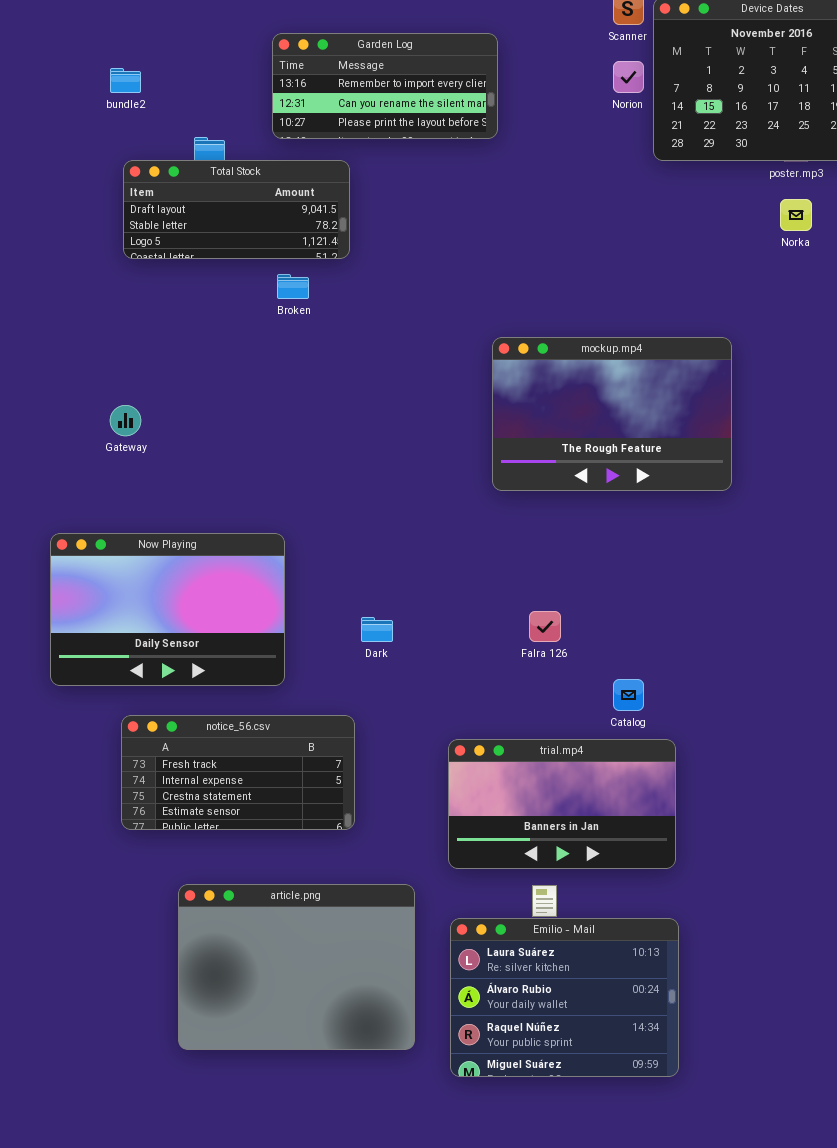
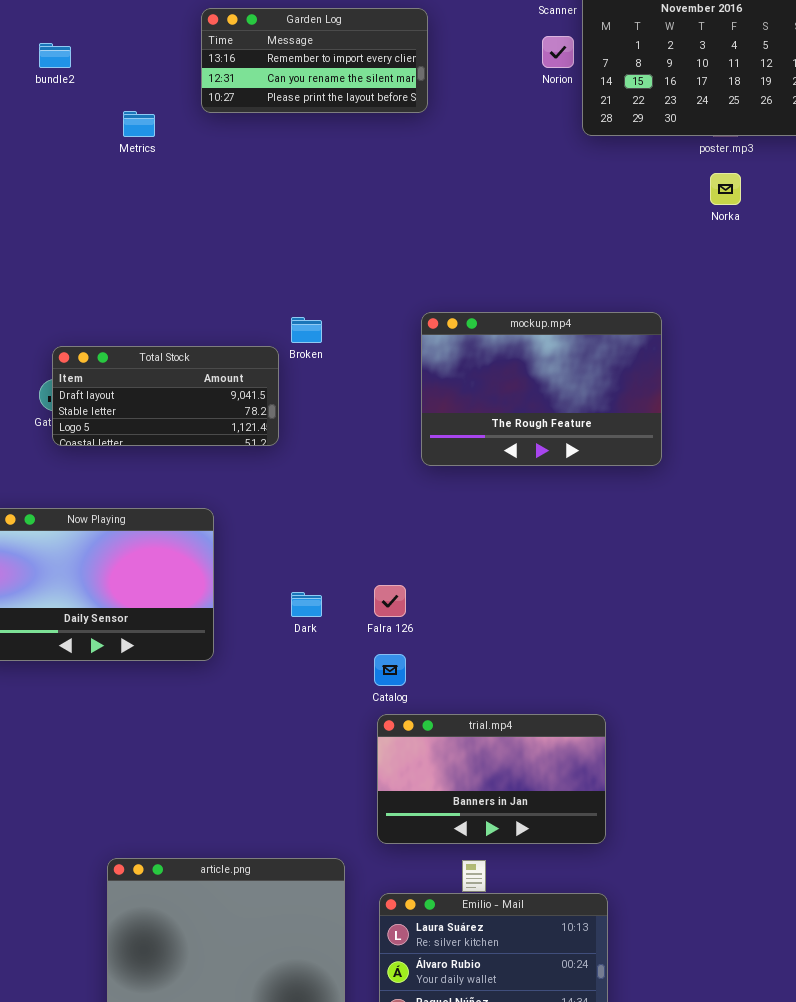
Total Stock: [123,160,350,259] -> [52,346,279,446], moved
Broken: [277,274,309,299] -> [291,317,322,343], moved
Falra 126: [529,611,561,642] -> [374,585,406,617], moved
Catalog: [613,679,644,711] -> [374,654,406,686], moved
notice_56.csv: [121,715,355,830] -> none, closed

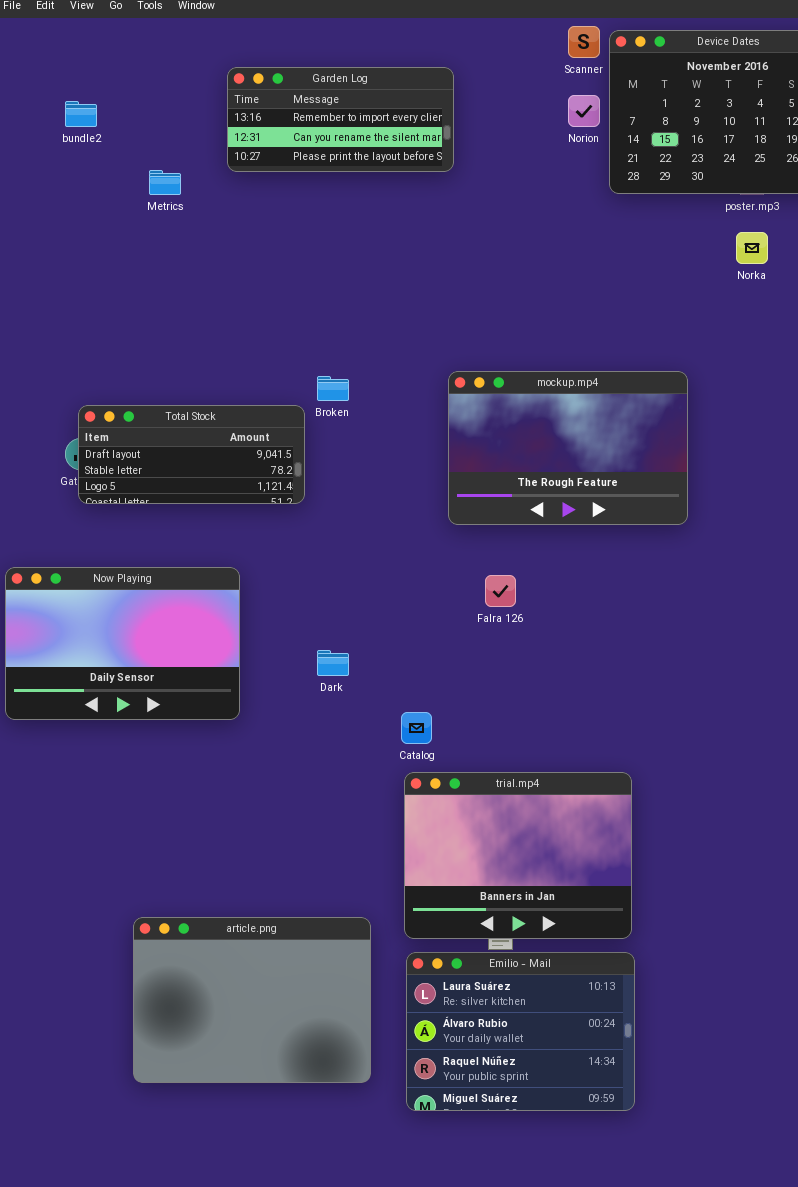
Falra 126: [374,585,406,617] -> [485,575,516,607], moved
trial.mp4: [377,714,606,844] -> [404,772,632,939], resized

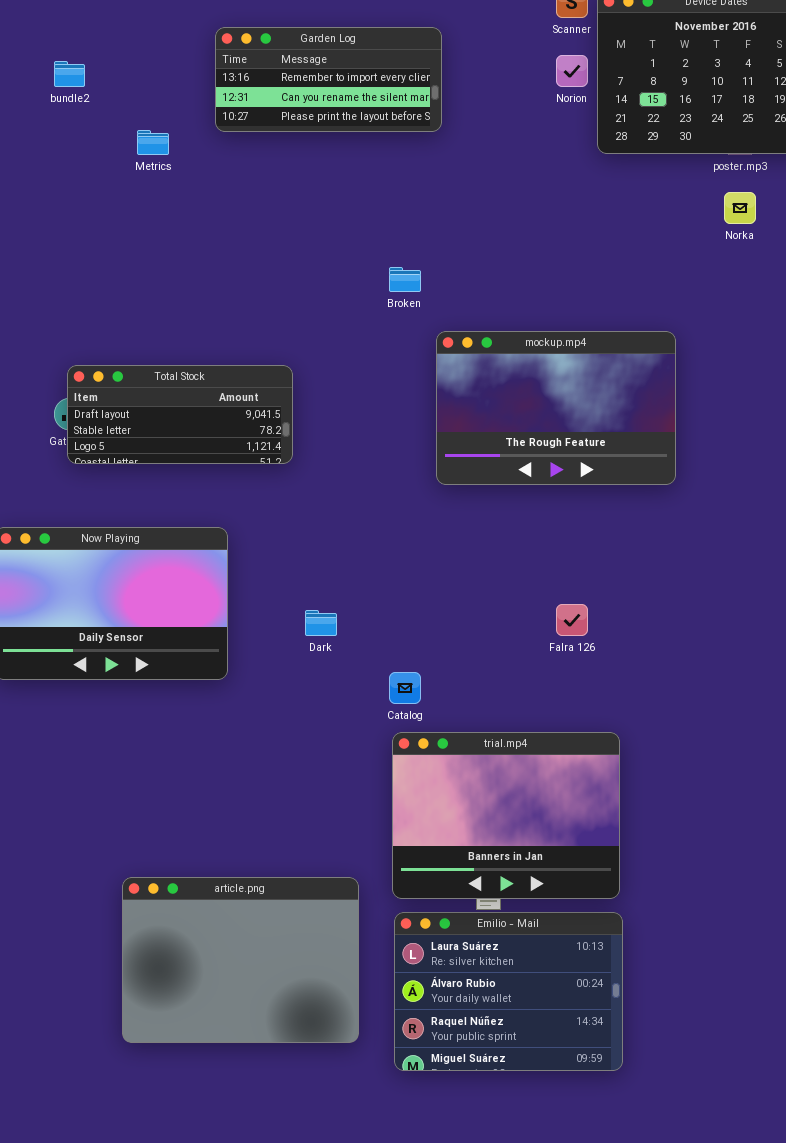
Broken: [317,376,349,401] -> [389,267,421,292], moved
Falra 126: [485,575,516,607] -> [556,604,588,636], moved

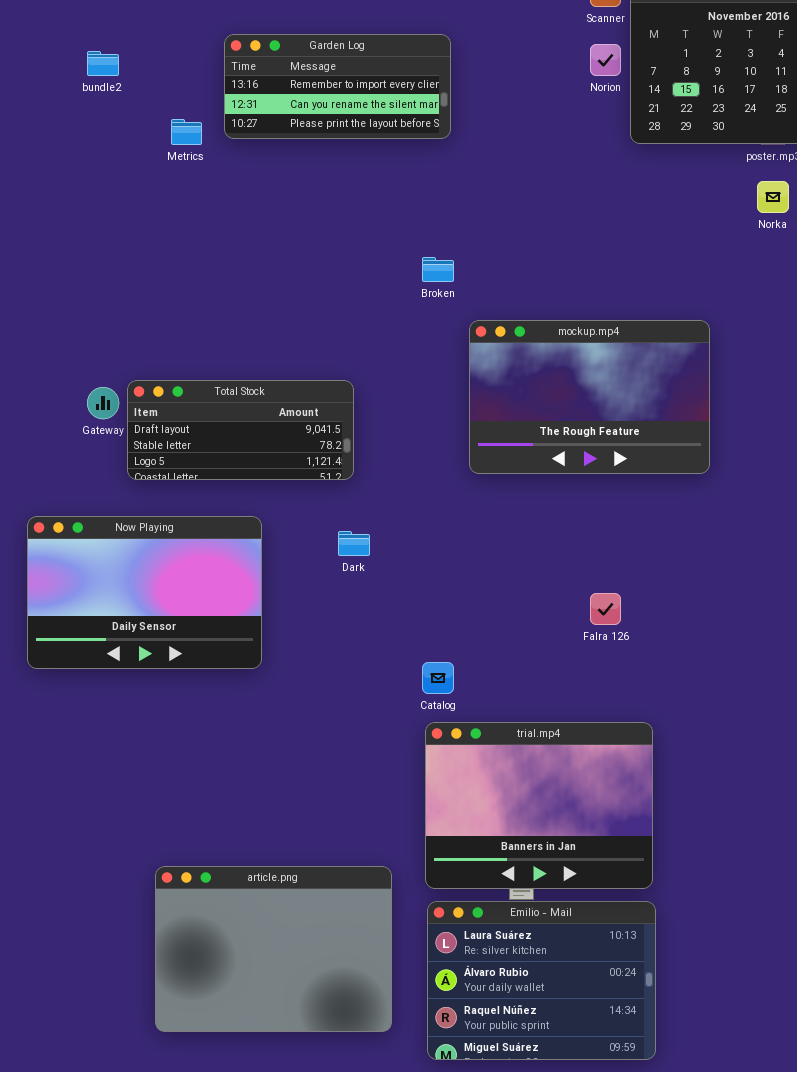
Garden Log: [215,27,442,132] -> [224,34,451,139], moved
Total Stock: [67,365,293,464] -> [127,380,354,480], moved
Dark: [305,610,337,636] -> [338,531,370,556], moved

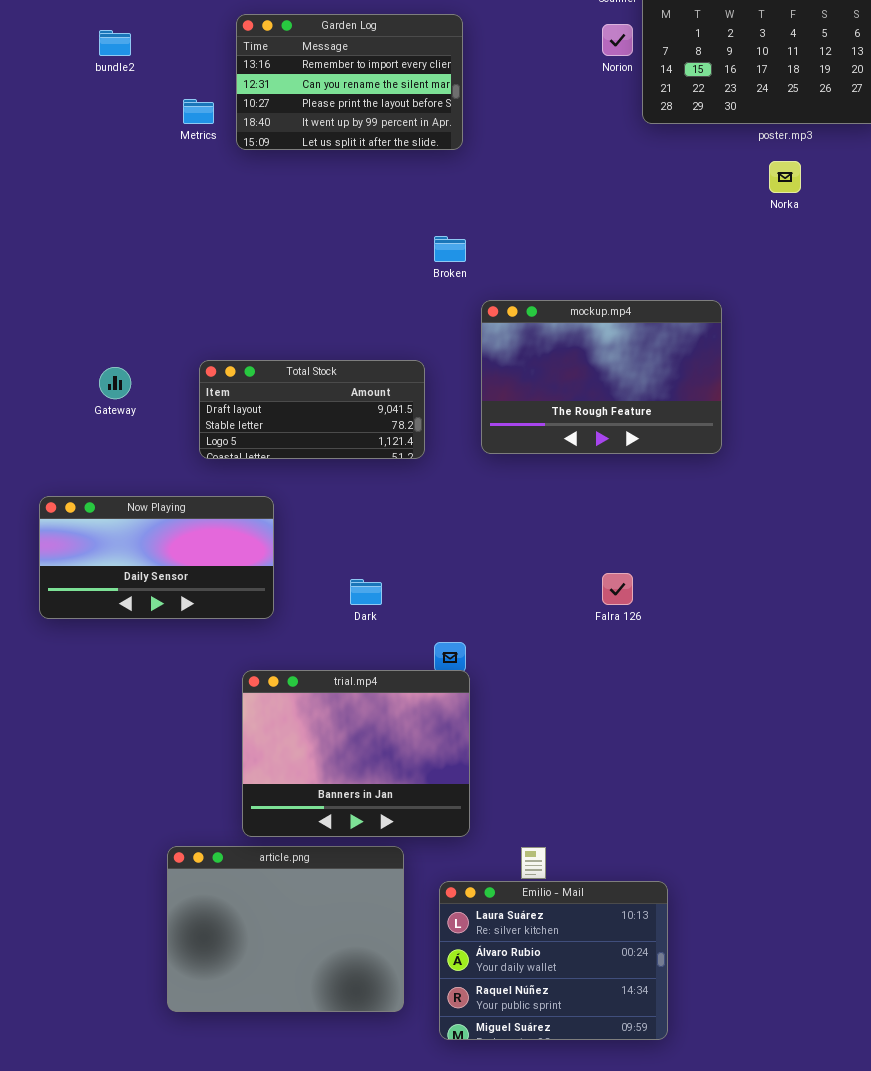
Garden Log: [224,34,451,139] -> [236,14,463,150], resized
Total Stock: [127,380,354,480] -> [199,360,425,459], moved
Now Playing: [27,516,262,669] -> [39,496,274,619], resized
Dark: [338,531,370,556] -> [350,579,382,605], moved
trial.mp4: [425,722,653,889] -> [242,670,470,837], moved

